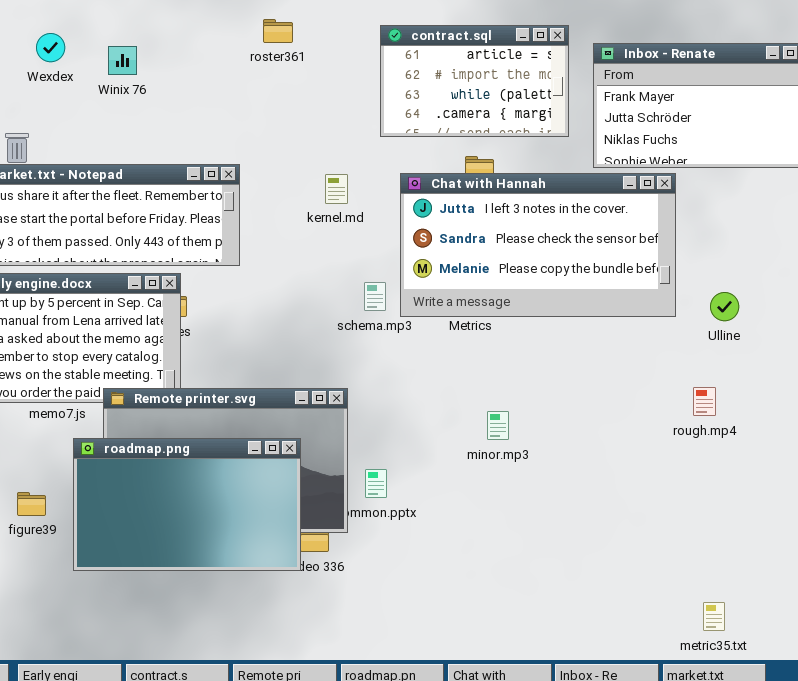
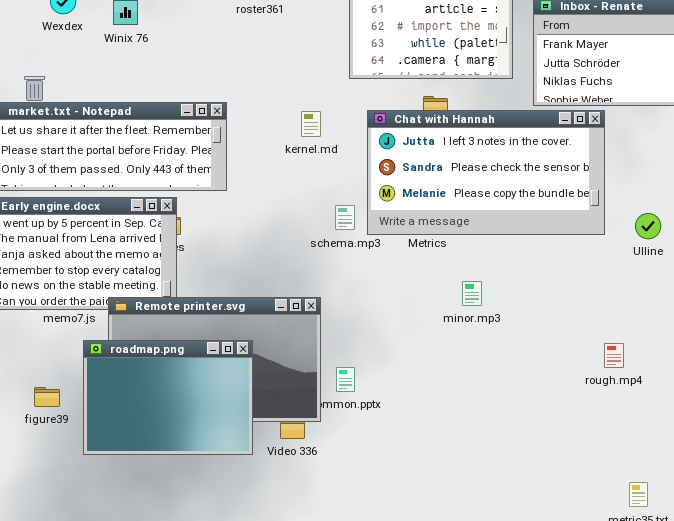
rough.mp4: [693,387,716,416] -> [604,343,624,368], moved
minor.mp3: [487,411,509,440] -> [462,281,482,306], moved
roadmap.png: [73,438,301,571] -> [83,340,253,455], resized

